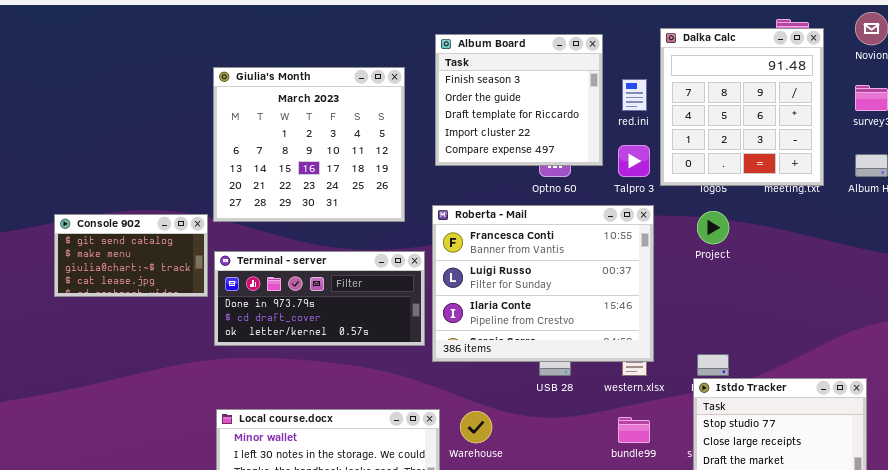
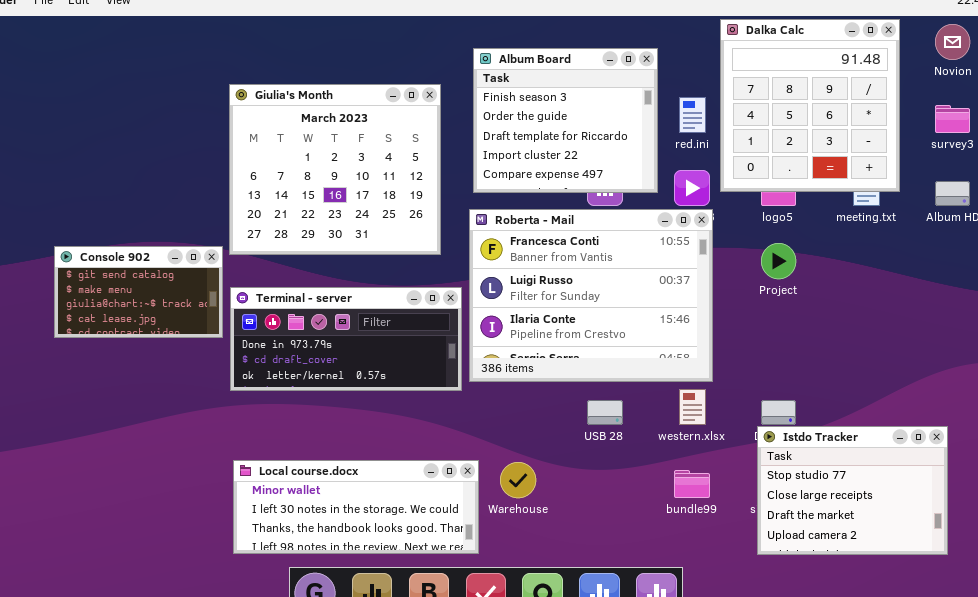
Dalka Calc: [660,28,824,186] -> [720,19,900,192], moved
Roberta - Mail: [432,205,654,362] -> [469,209,713,382], moved

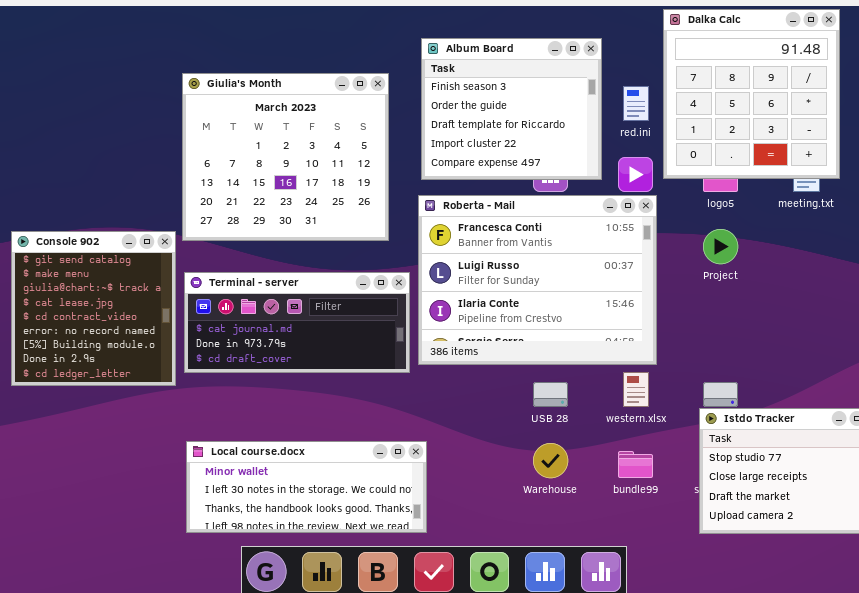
Console 902: [54,246,223,338] -> [11,231,176,386], resized
Terminal - server: [230,287,462,391] -> [184,272,410,373], scrolled up 1 row
Warehouse: [500,462,536,498] -> [533,443,568,478], moved

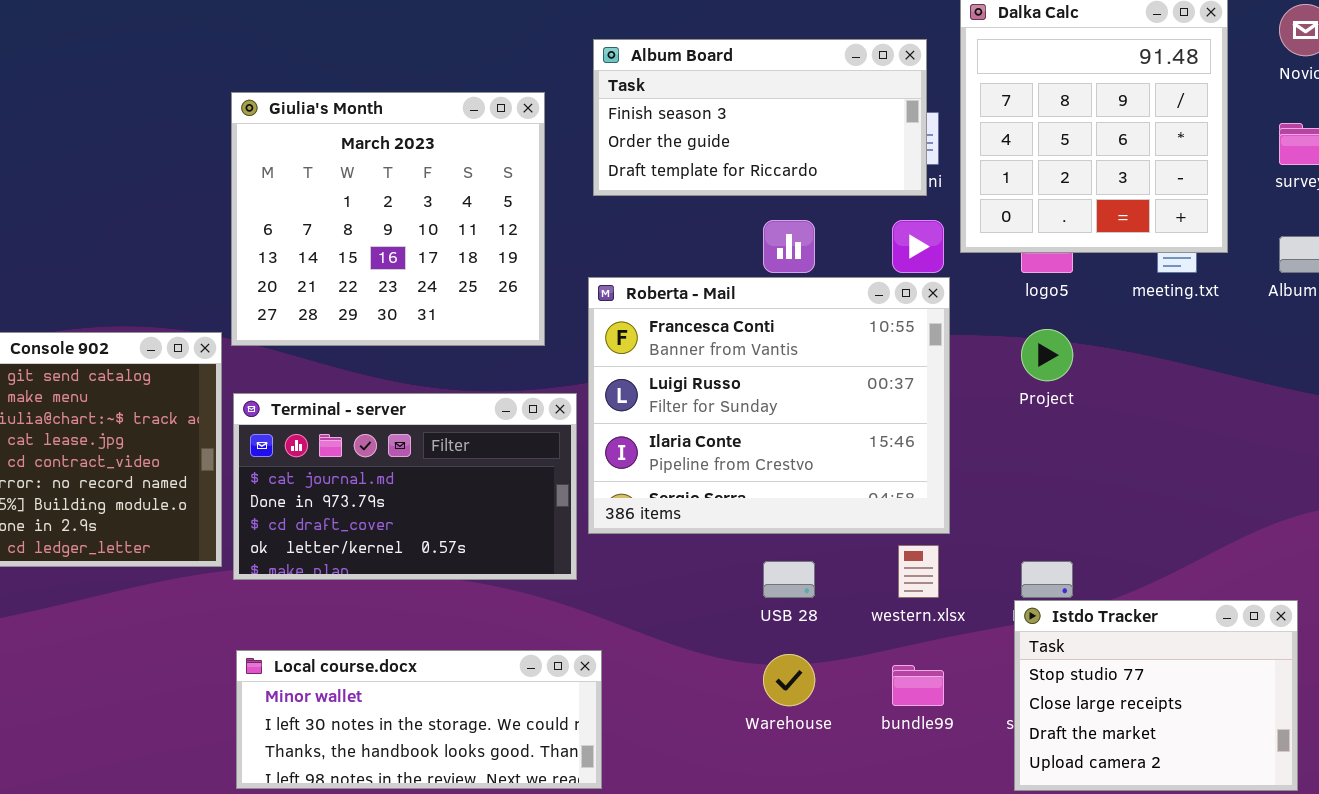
Album Board: [421,38,602,180] -> [593,39,927,196], resized
Terminal - server: [184,272,410,373] -> [233,393,577,580], resized

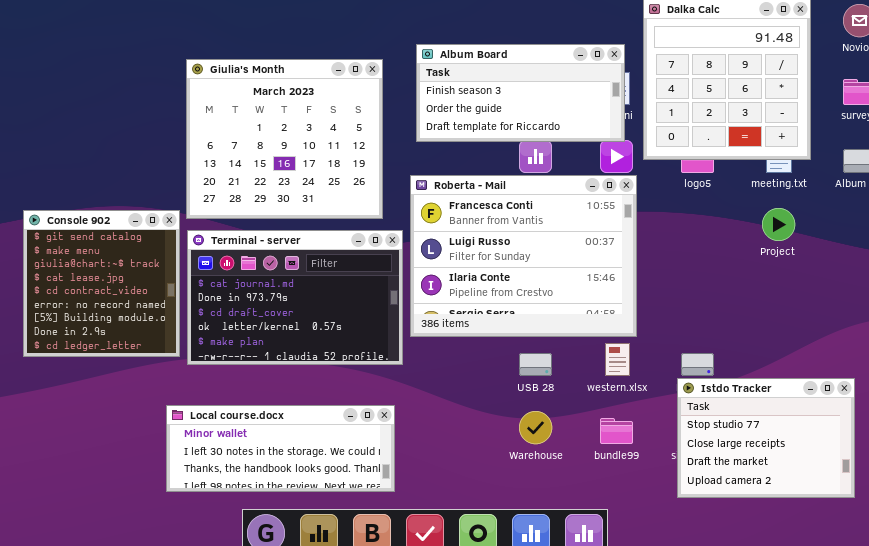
Album Board: [593,39,927,196] -> [416,44,625,142], moved
Project: [1021,329,1073,381] -> [762,208,795,241], moved
Terminal - server: [233,393,577,580] -> [187,230,403,365], resized
Local course.docx: [236,650,602,789] -> [166,405,395,492], moved

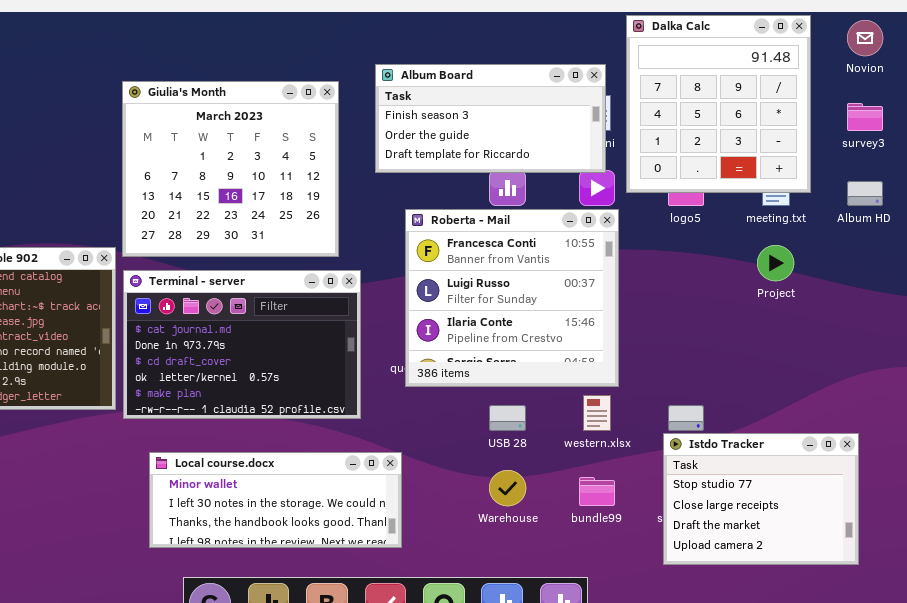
Roberta - Mail: [410,175,637,337] -> [405,209,619,387], resized
Local course.docx: [166,405,395,492] -> [149,452,402,548], moved

